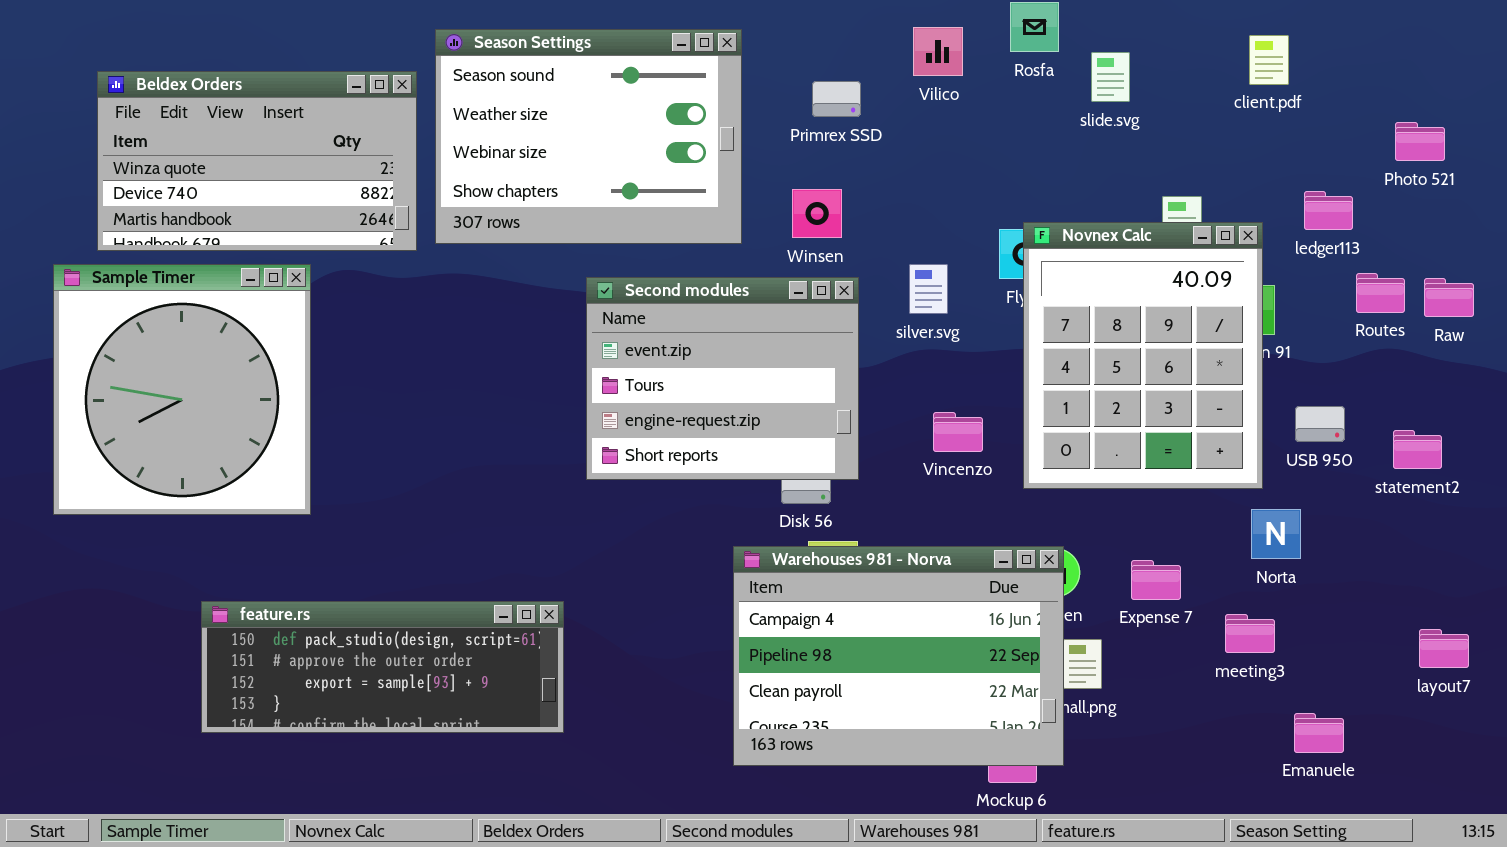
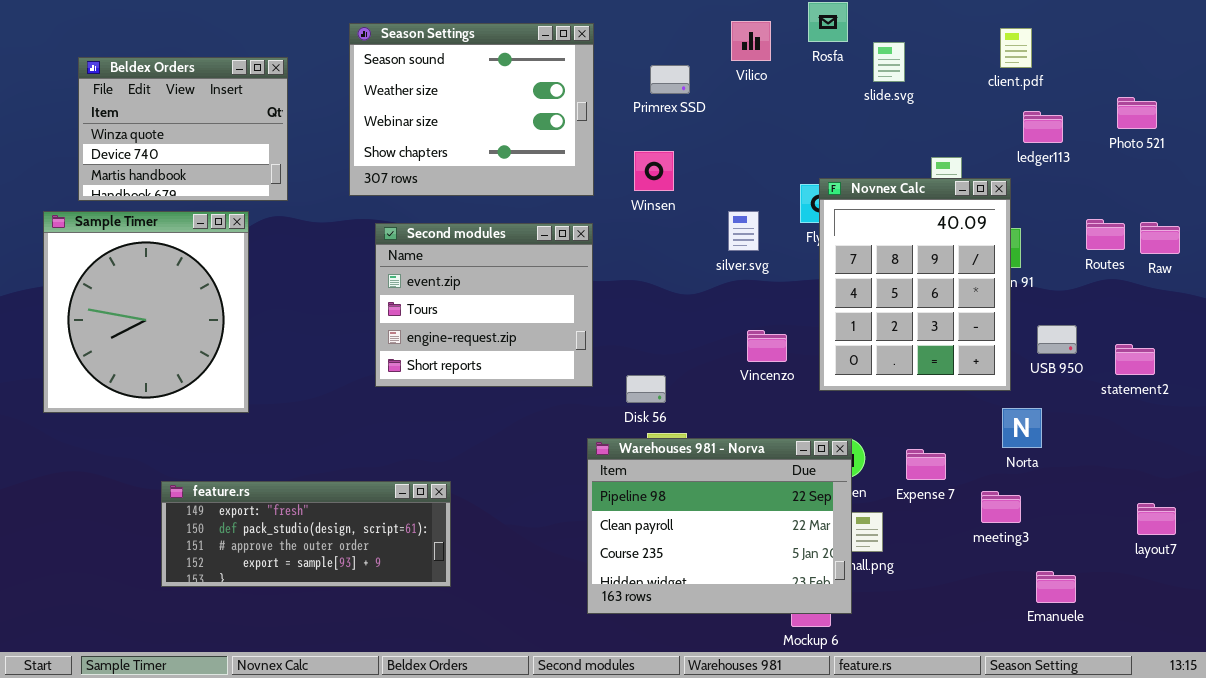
Beldex Orders: [97,71,417,251] -> [78,57,288,201], resized
ledger113: [1304,191,1353,230] -> [1023,111,1063,143], moved
Second modules: [586,277,859,480] -> [375,223,593,387], moved
Warehouses 981 - Norva: [733,546,1064,766] -> [587,438,852,614], scrolled down 1 row
feature.rs: [201,601,564,733] -> [161,481,451,587], scrolled up 1 row

